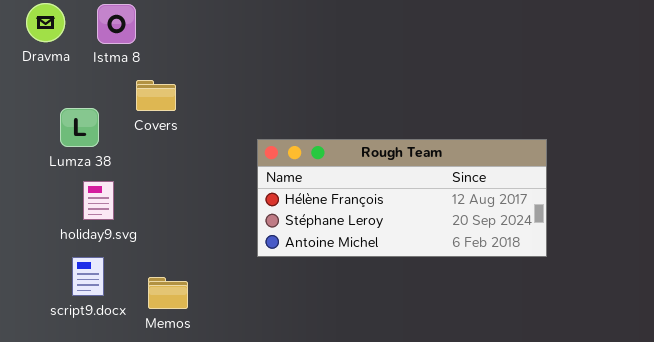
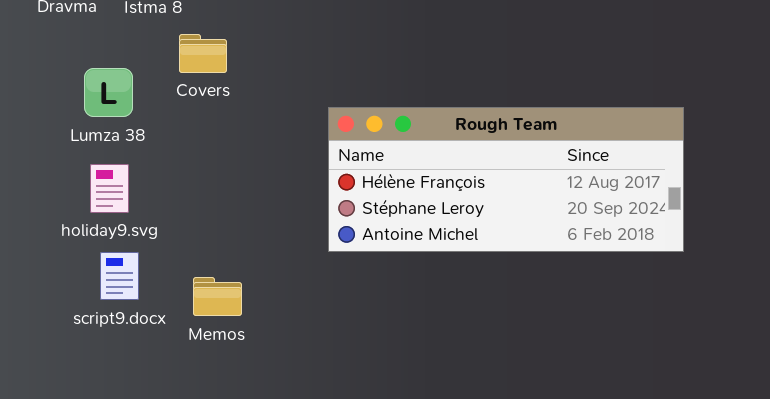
holiday9.svg: [83,181,114,220] -> [90,164,129,213], moved

